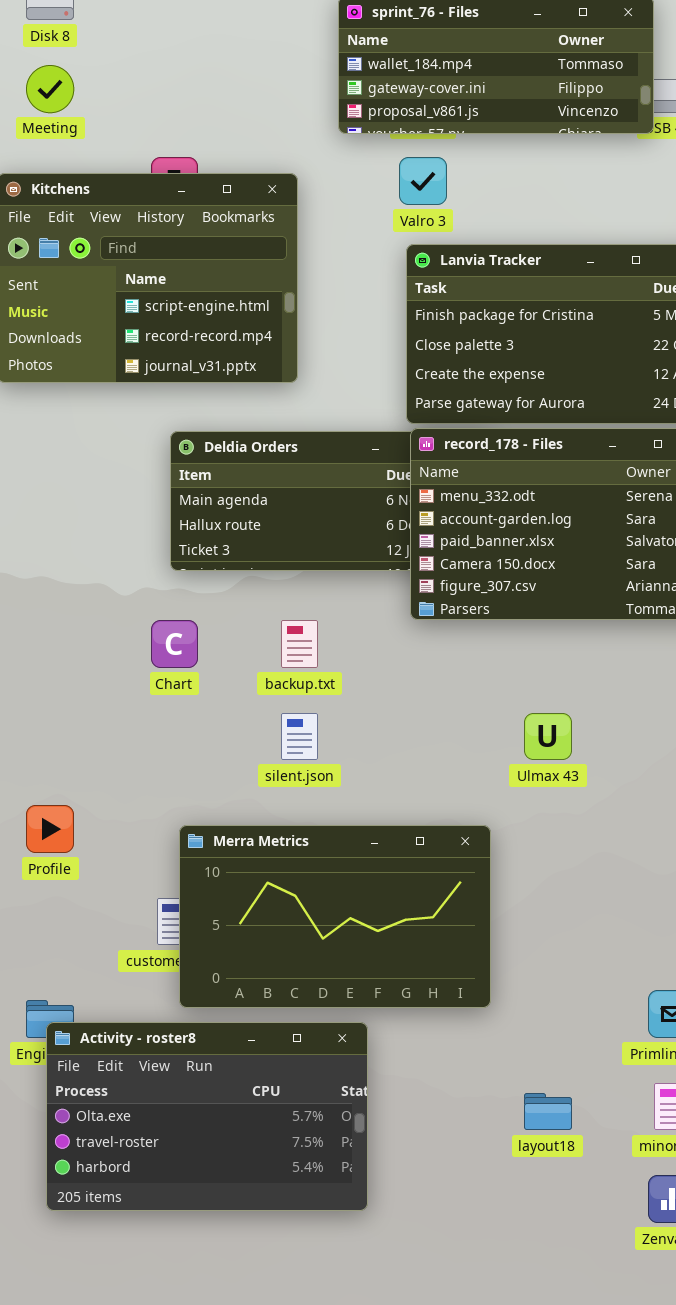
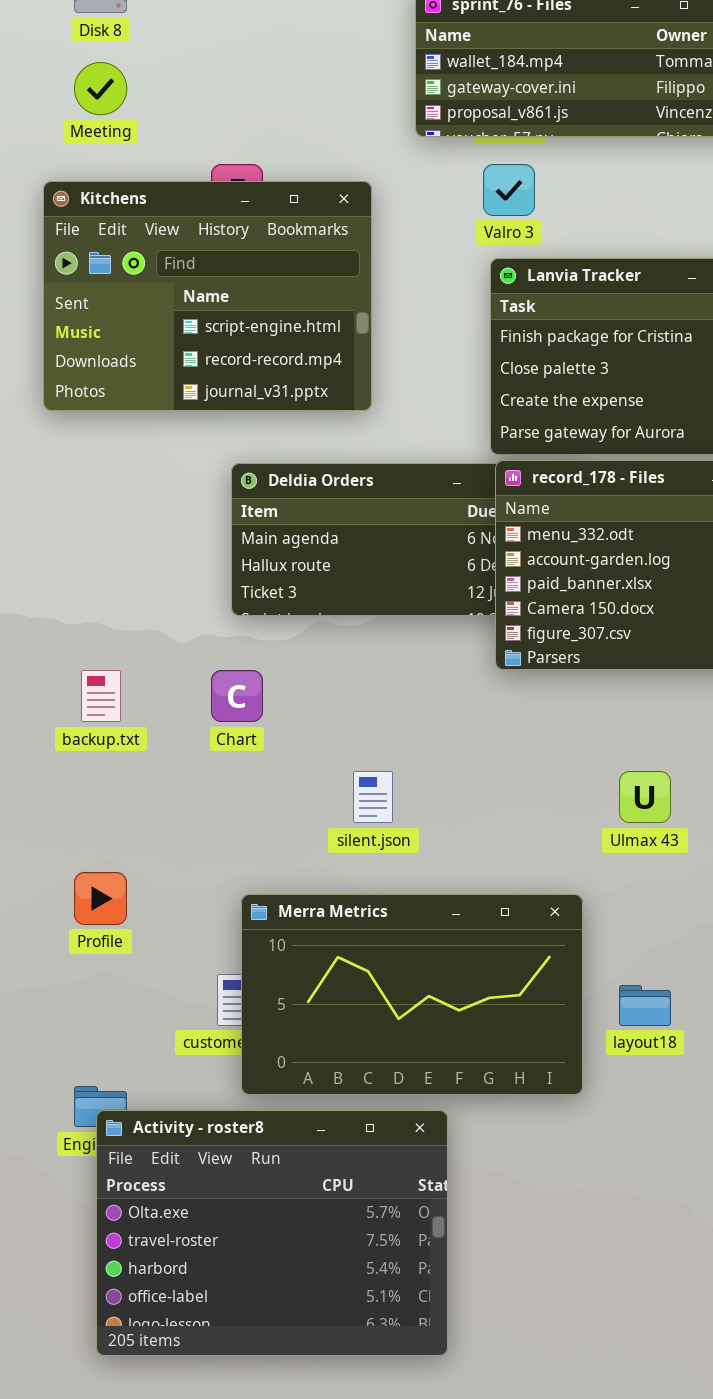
backup.txt: [281,620,318,668] -> [81,670,121,722], moved
Activity - roster8: [46,1022,368,1211] -> [96,1110,448,1356], resized
layout18: [524,1093,572,1130] -> [619,985,671,1026], moved

